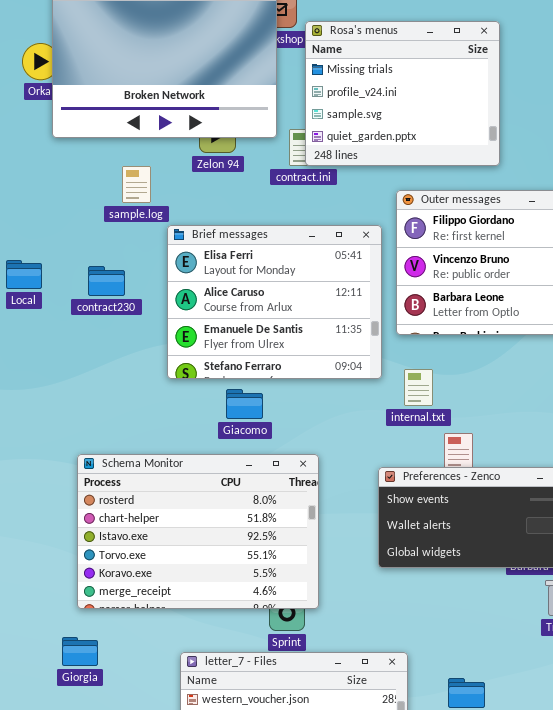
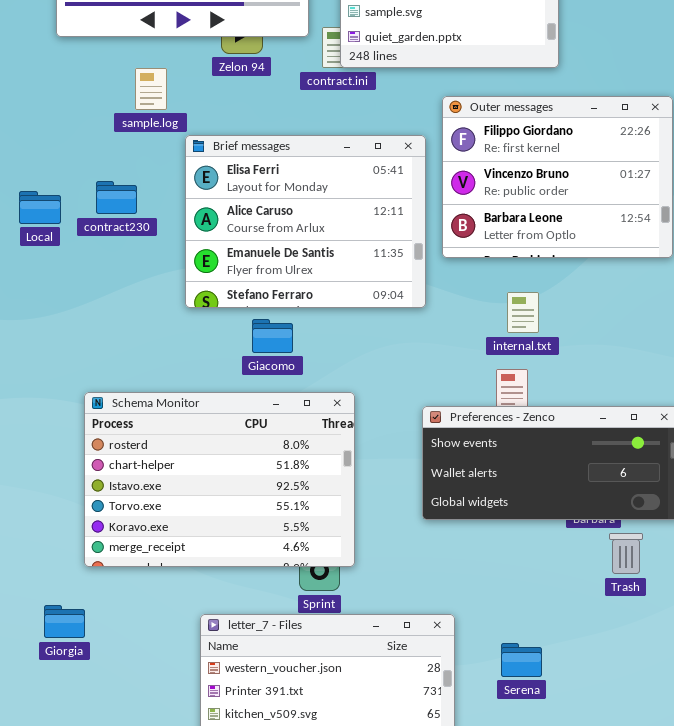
Local: [6,260,42,289] -> [19,191,61,224], moved
internal.txt: [404,369,433,406] -> [507,292,539,333], moved
Giorgia: [62,637,98,666] -> [44,605,85,638], moved

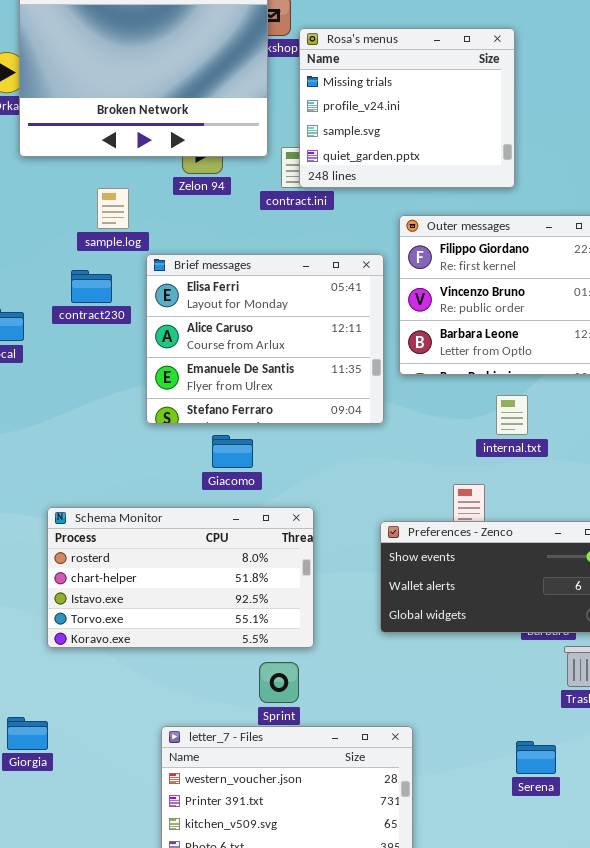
contract230: [96,181,137,214] -> [71,270,112,303], moved
internal.txt: [507,292,539,333] -> [496,395,528,435], moved
Schema Monitor: [84,392,355,567] -> [47,507,314,648], resized
Serena: [501,643,542,677] -> [516,741,556,774], moved

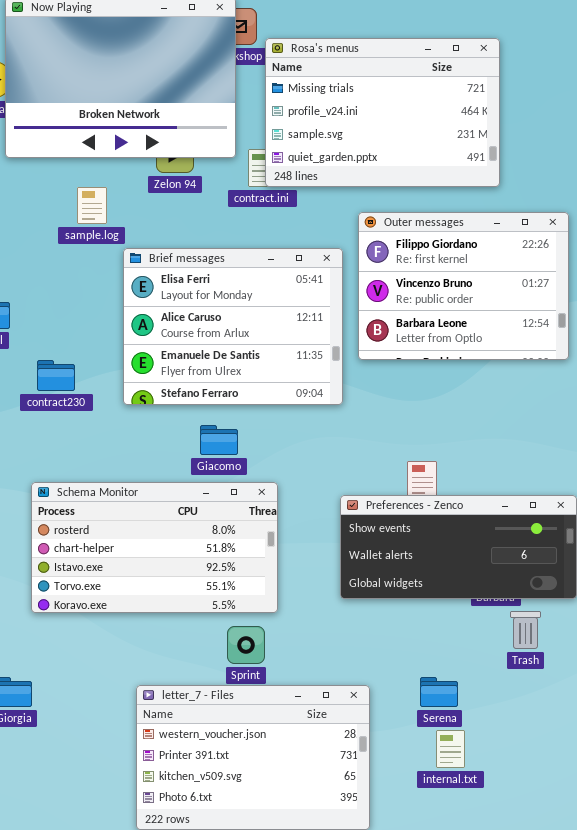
Rosa's menus: [299,28,515,188] -> [265,38,500,187], resized
contract230: [71,270,112,303] -> [37,360,75,391], moved
internal.txt: [496,395,528,435] -> [436,730,465,768], moved
Giacomo: [212,435,253,468] -> [200,425,238,455], moved
Serena: [516,741,556,774] -> [420,677,458,707], moved

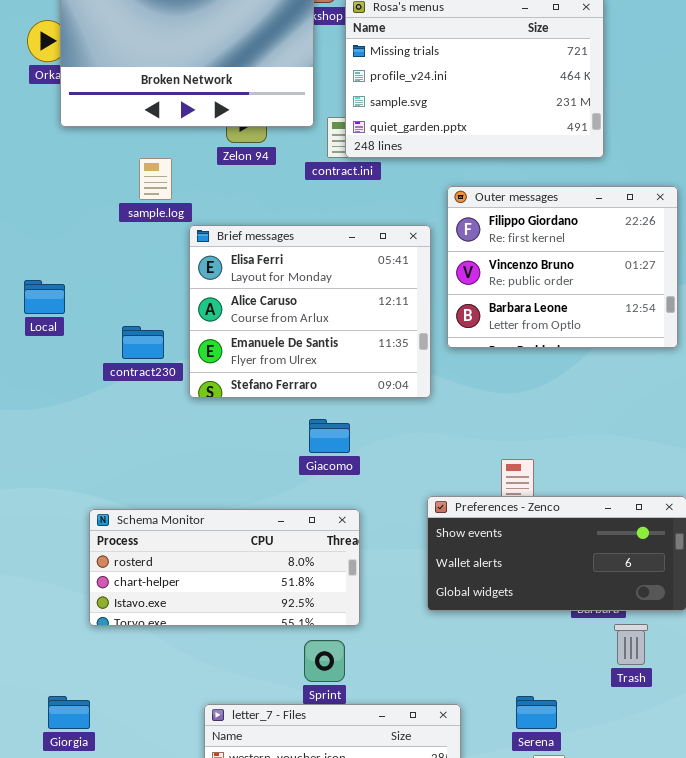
contract230: [37,360,75,391] -> [122,326,164,359], moved
Giacomo: [200,425,238,455] -> [309,419,350,453], moved
Schema Monitor: [31,482,278,613] -> [89,509,360,626], resized

